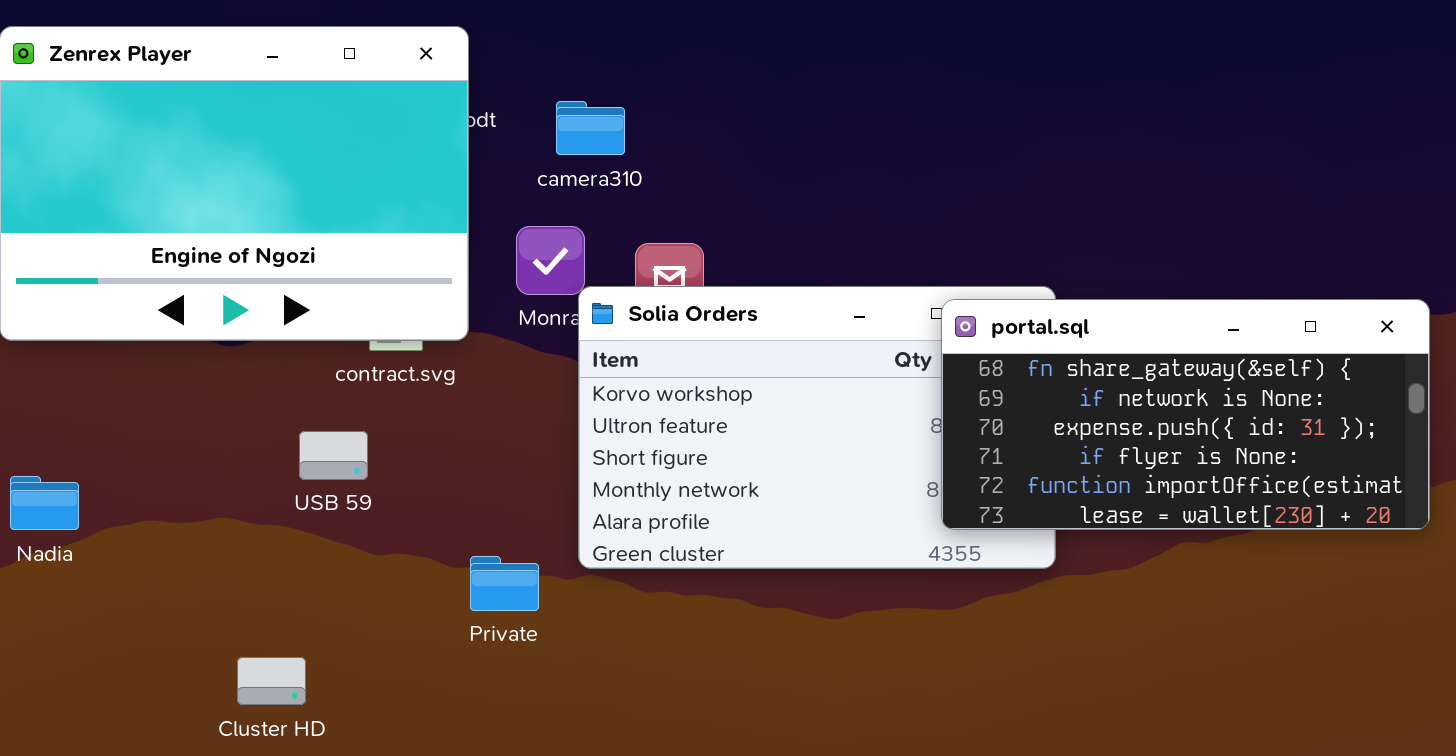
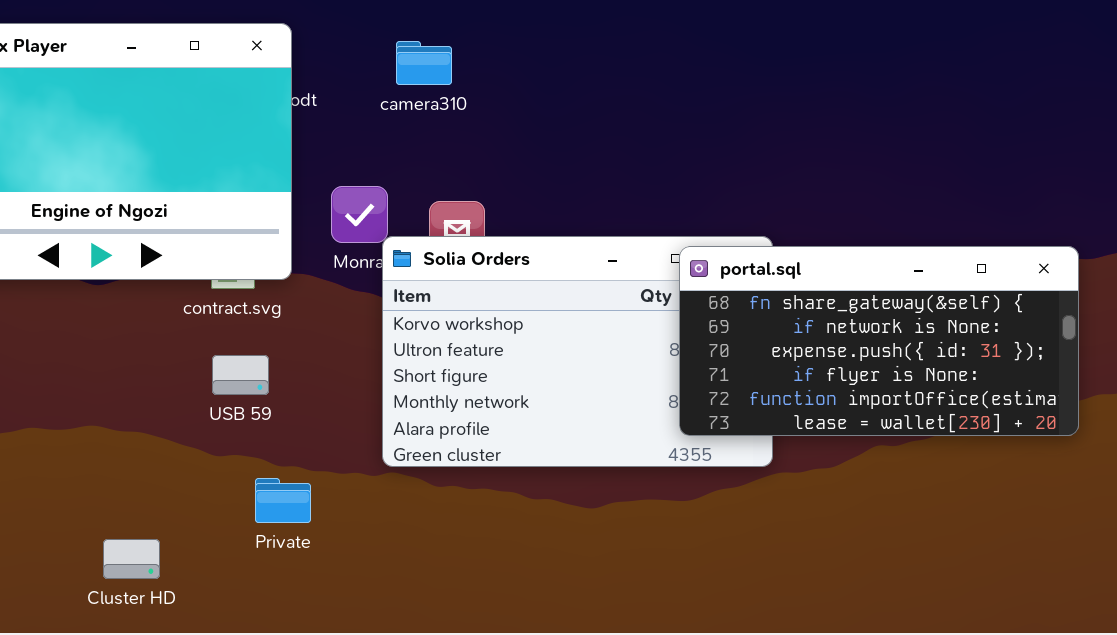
camera310: [556,101,625,155] -> [396,41,452,85], moved
USB 59: [299,431,368,480] -> [212,355,269,395], moved
Private: [470,556,539,611] -> [255,478,311,523], moved

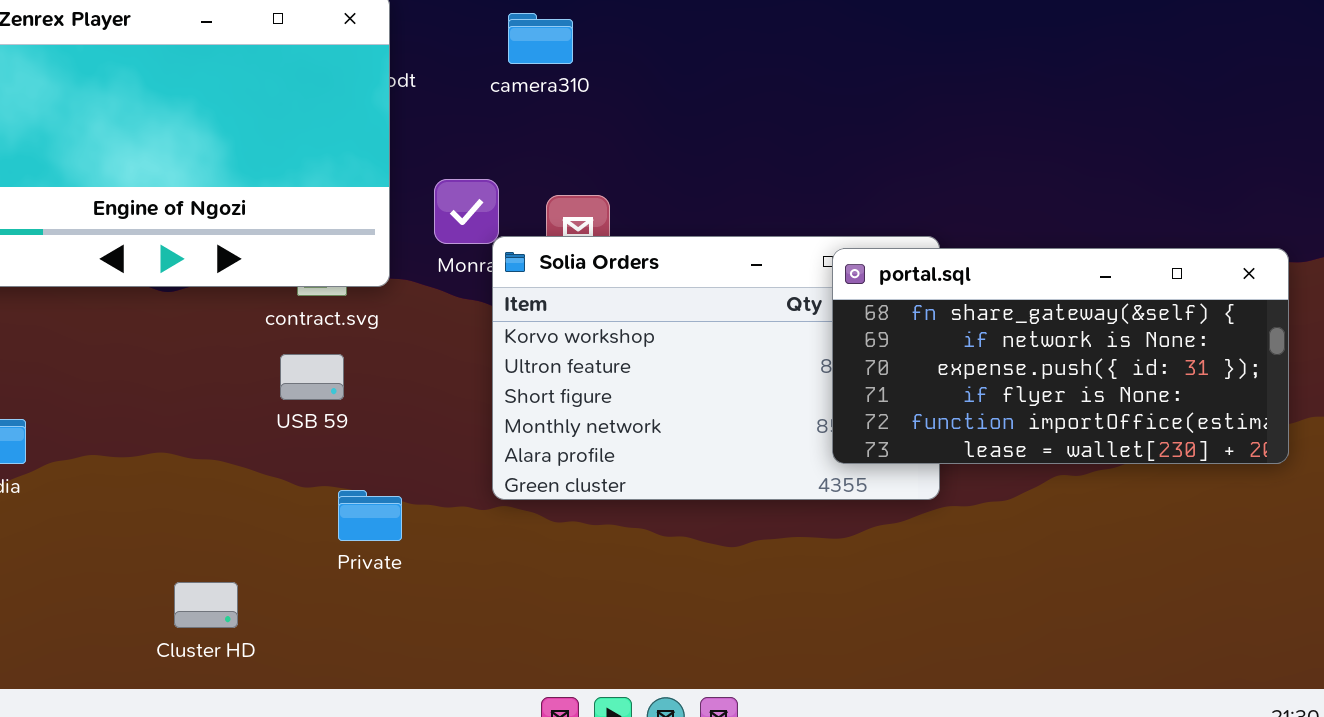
USB 59: [212,355,269,395] -> [280,354,344,400], moved
Private: [255,478,311,523] -> [338,490,402,541], moved

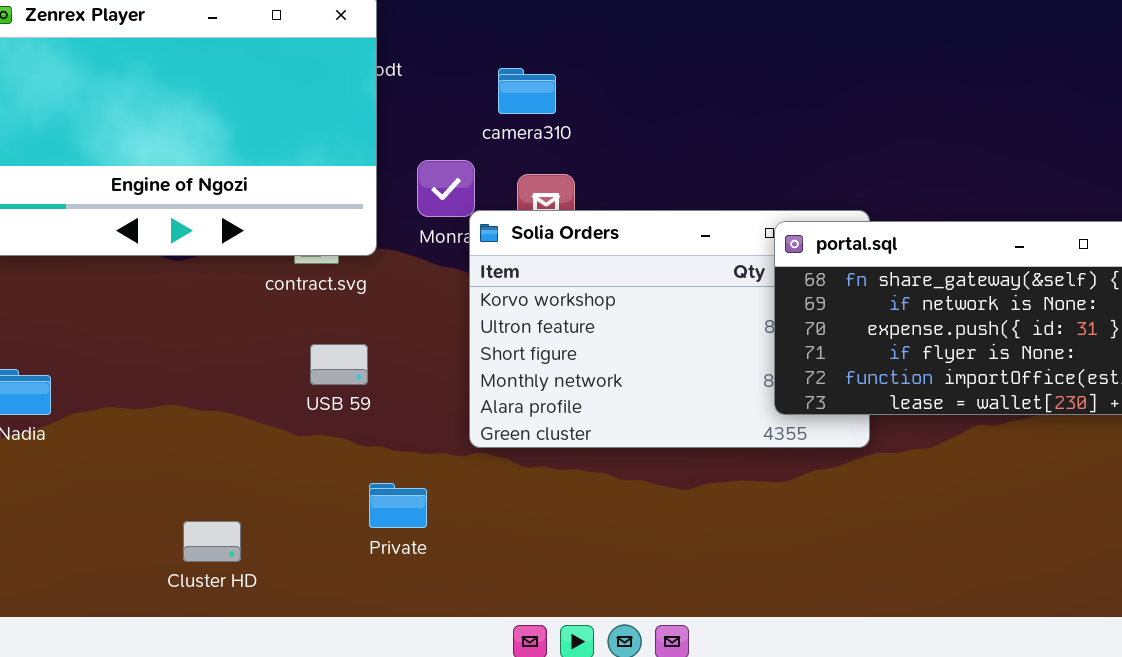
camera310: [508,13,573,64] -> [498,68,556,114], moved
USB 59: [280,354,344,400] -> [310,344,368,385], moved
Private: [338,490,402,541] -> [369,483,427,528], moved

